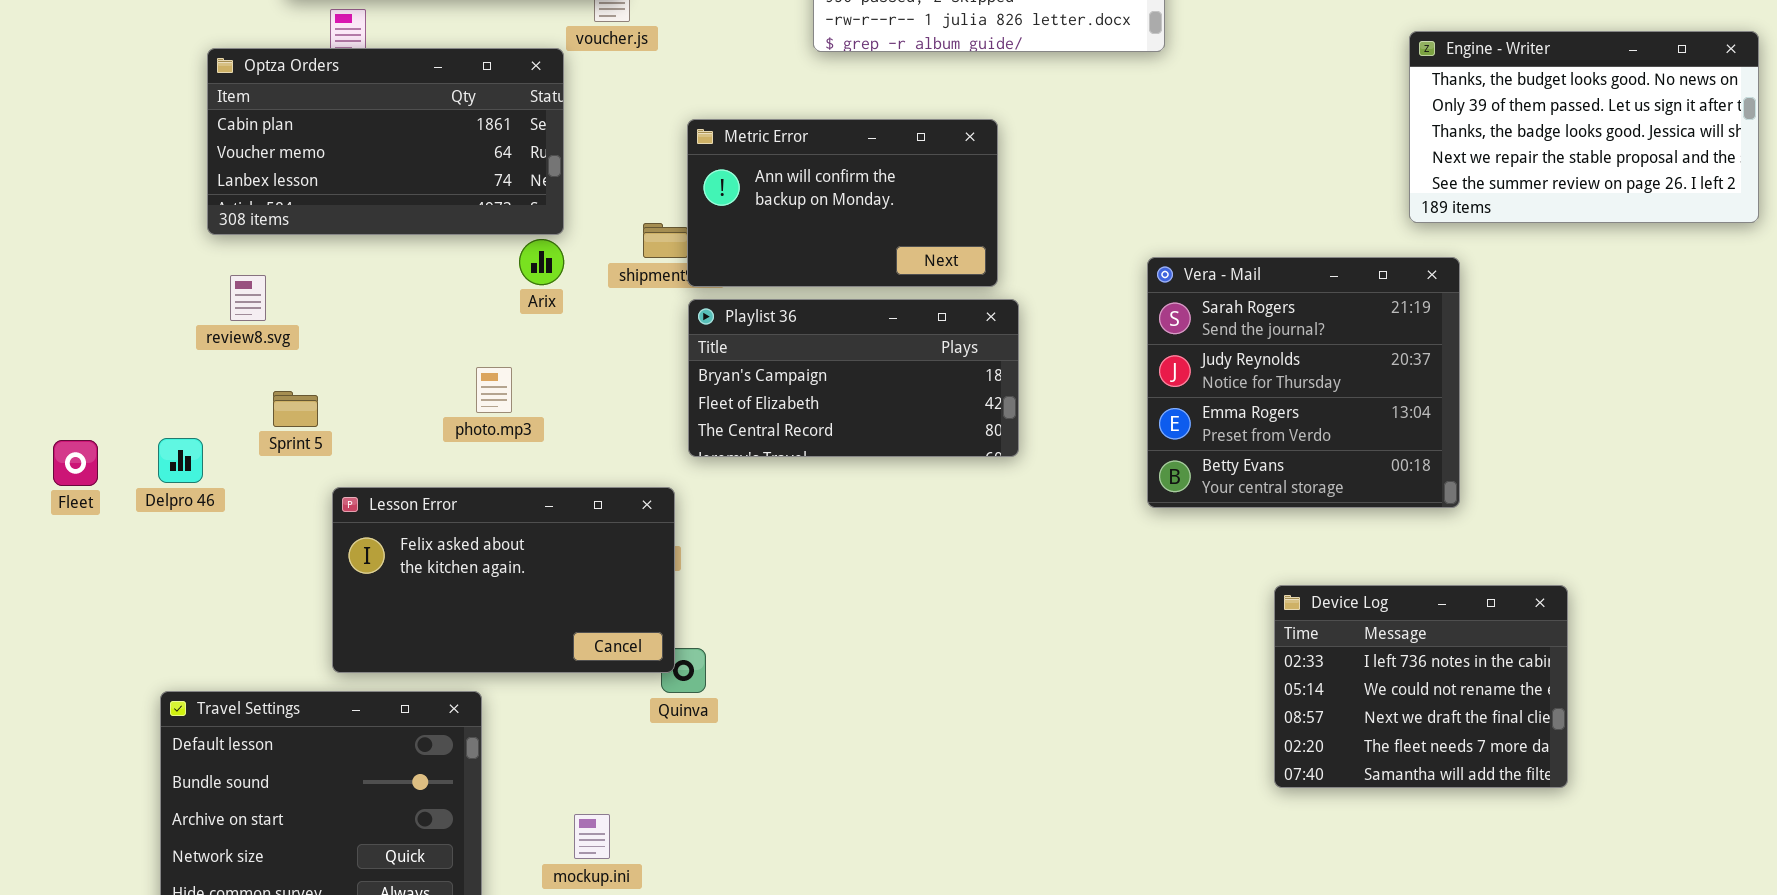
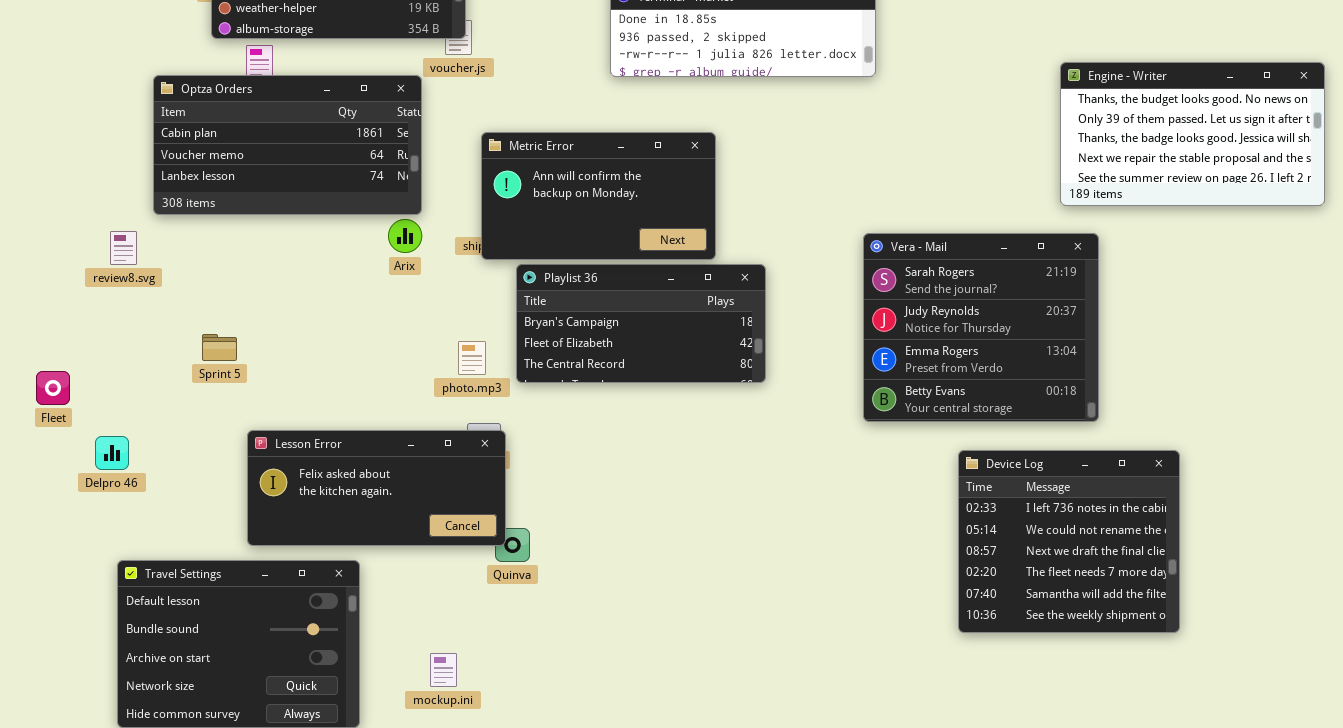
Metric Error: [687,119,998,287] -> [481,132,716,260], moved
review8.svg: [230,275,266,321] -> [110,231,137,265], moved
photo.mp3: [476,367,512,413] -> [458,341,486,375], moved
Delpro 46: [158,438,203,483] -> [95,436,129,470], moved
Lesson Error: [332,487,675,673] -> [247,430,506,546], resized
Device Log: [1274,585,1568,788] -> [958,450,1180,633], resized

